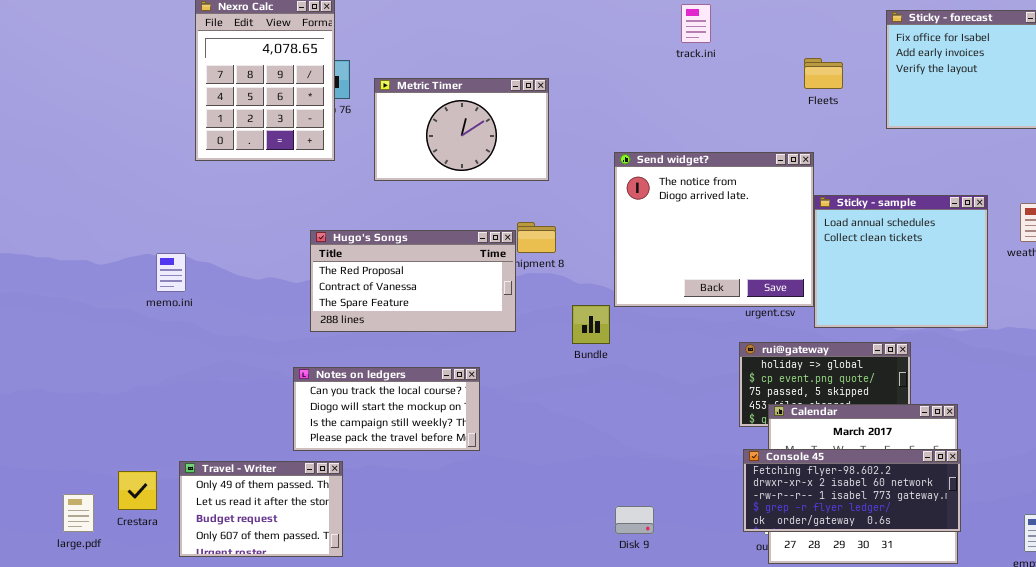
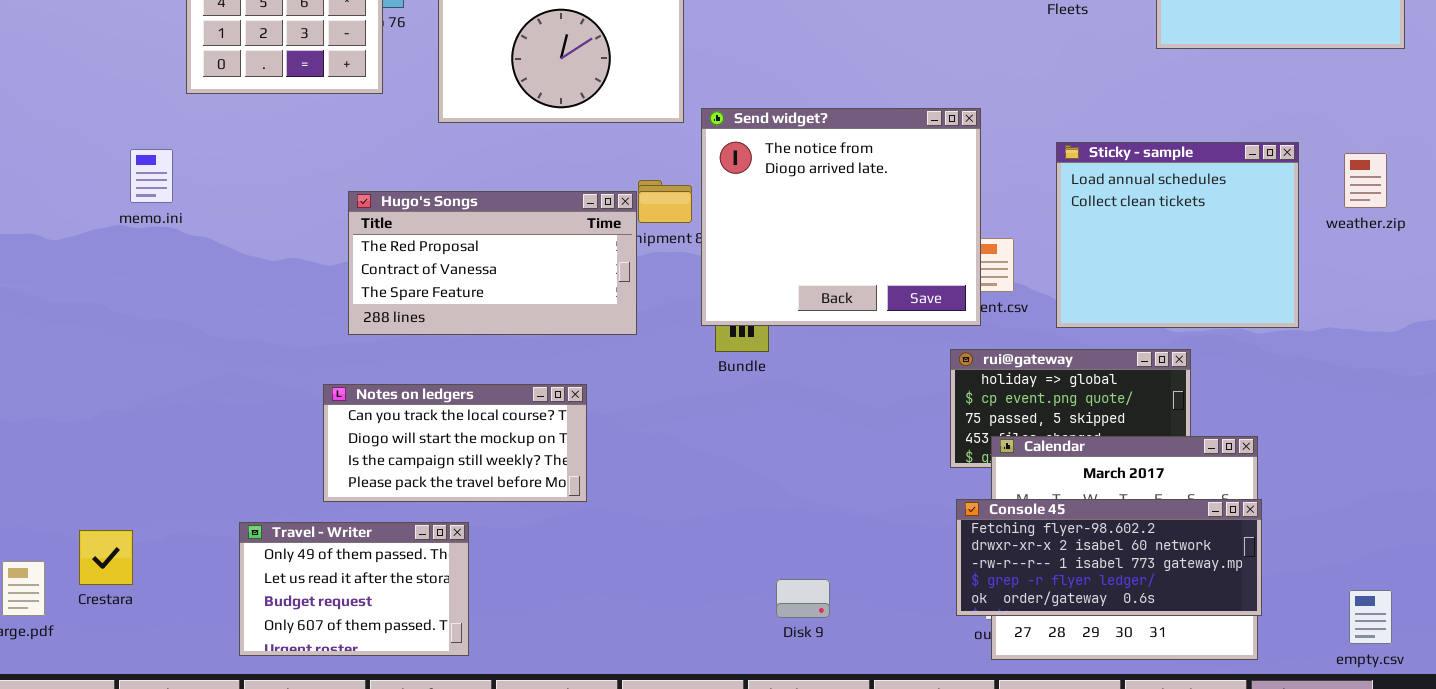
Send widget?: [614,152,814,307] -> [701,108,981,326], moved
memo.ini: [156,253,186,292] -> [130,149,173,203], moved
Travel - Writer: [179,461,343,557] -> [239,522,469,656], moved

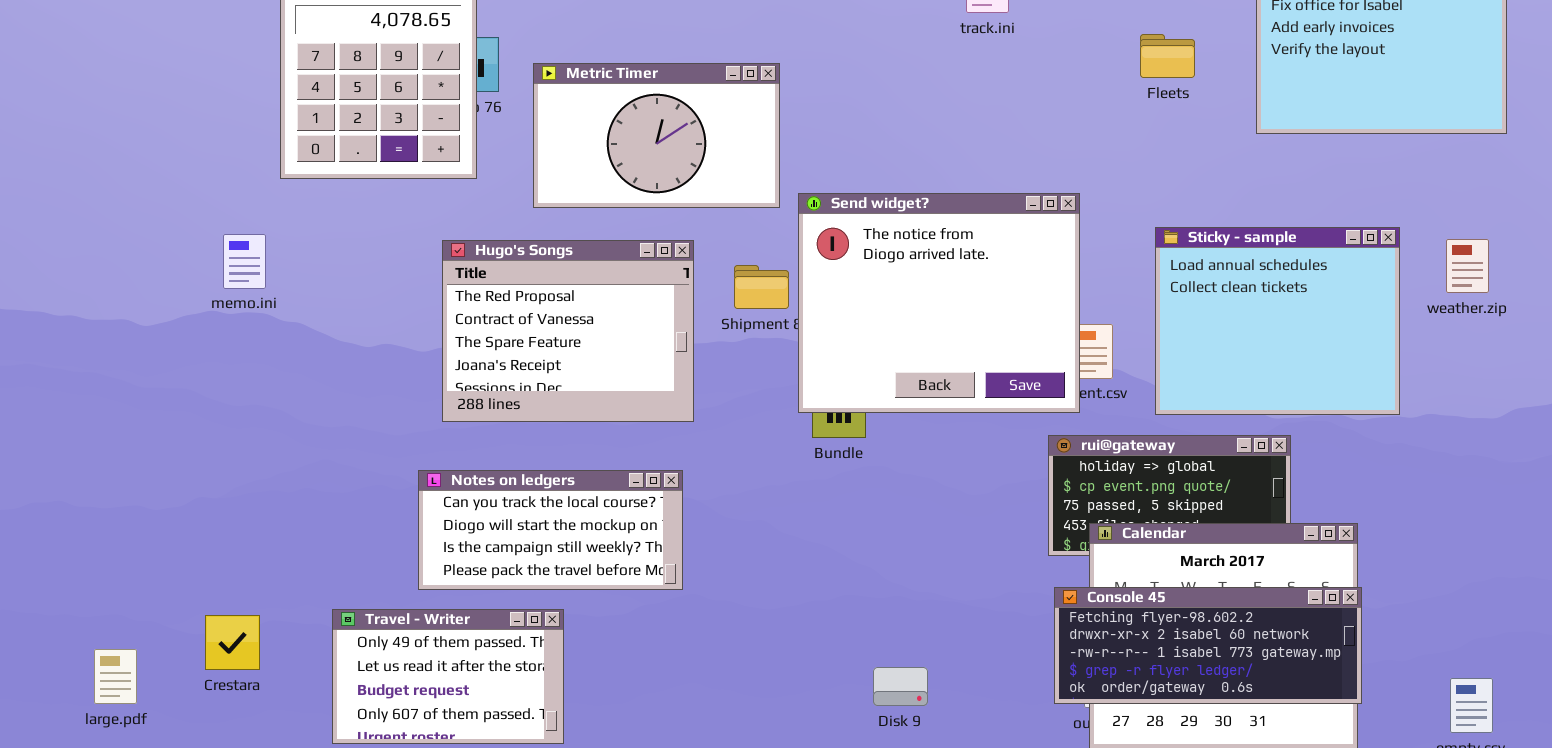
Hugo's Songs: [348,191,637,335] -> [442,240,694,422], resized
Crestara: [79,530,133,585] -> [205,615,260,670], moved

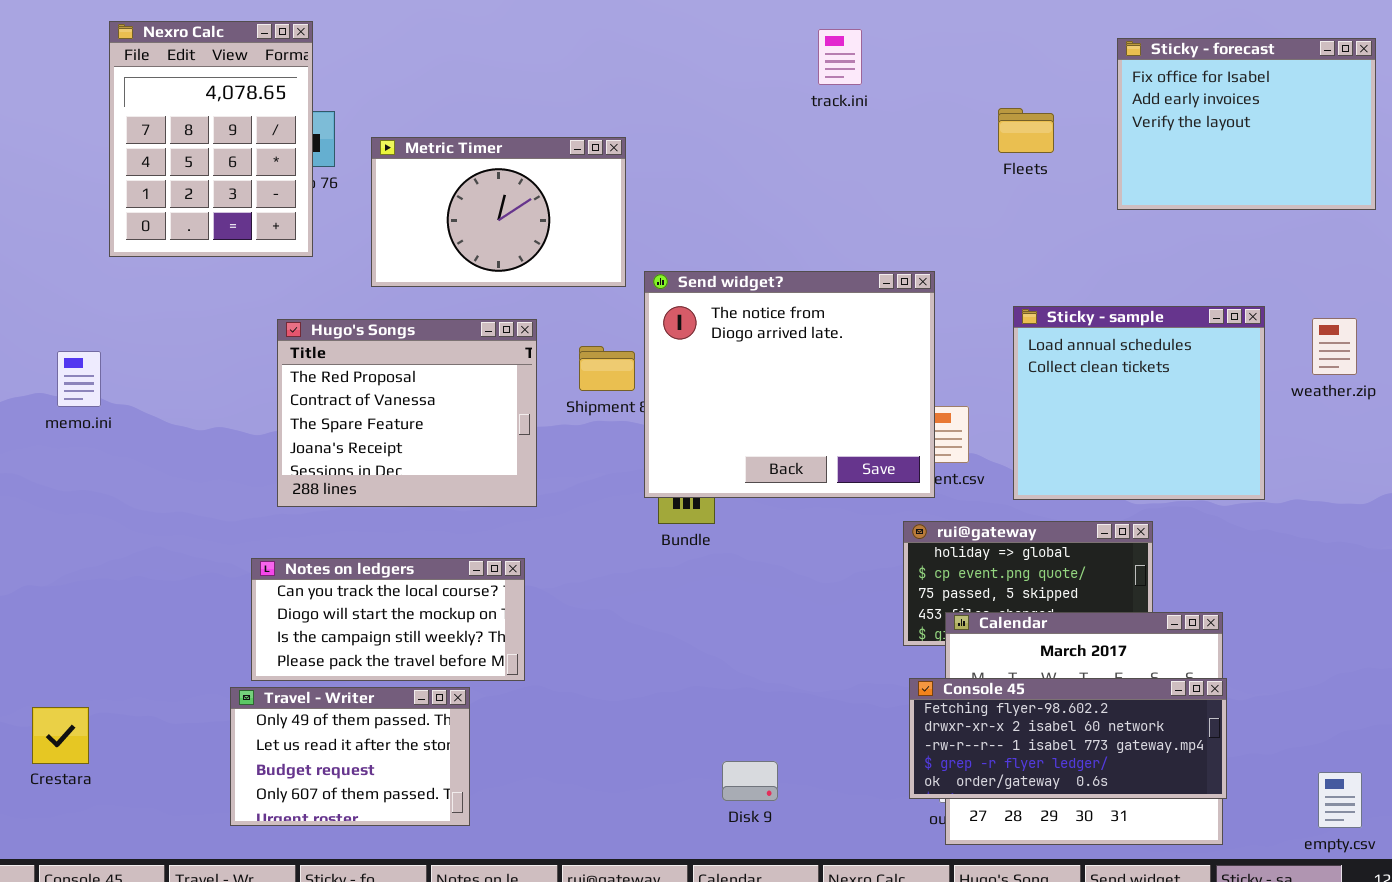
memo.ini: [223,234,266,289] -> [57,351,101,407], moved
Travel - Writer: [332,609,564,744] -> [230,687,470,826], moved

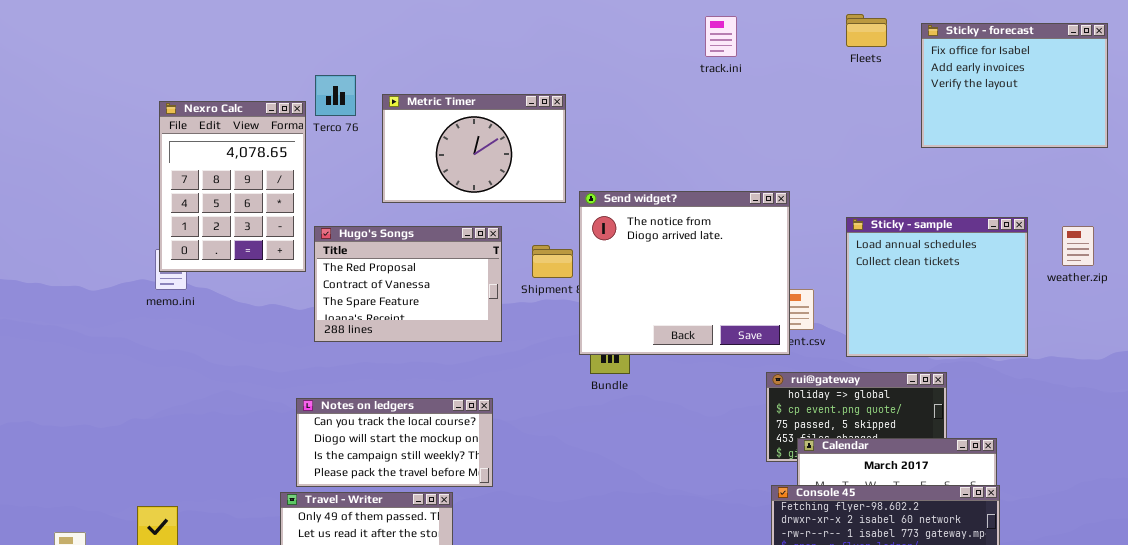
Nexro Calc: [109,21,313,257] -> [159,101,306,272], moved
Fleets: [998,108,1054,153] -> [846,14,887,47], moved
Hugo's Songs: [277,319,537,507] -> [314,226,502,342], resized

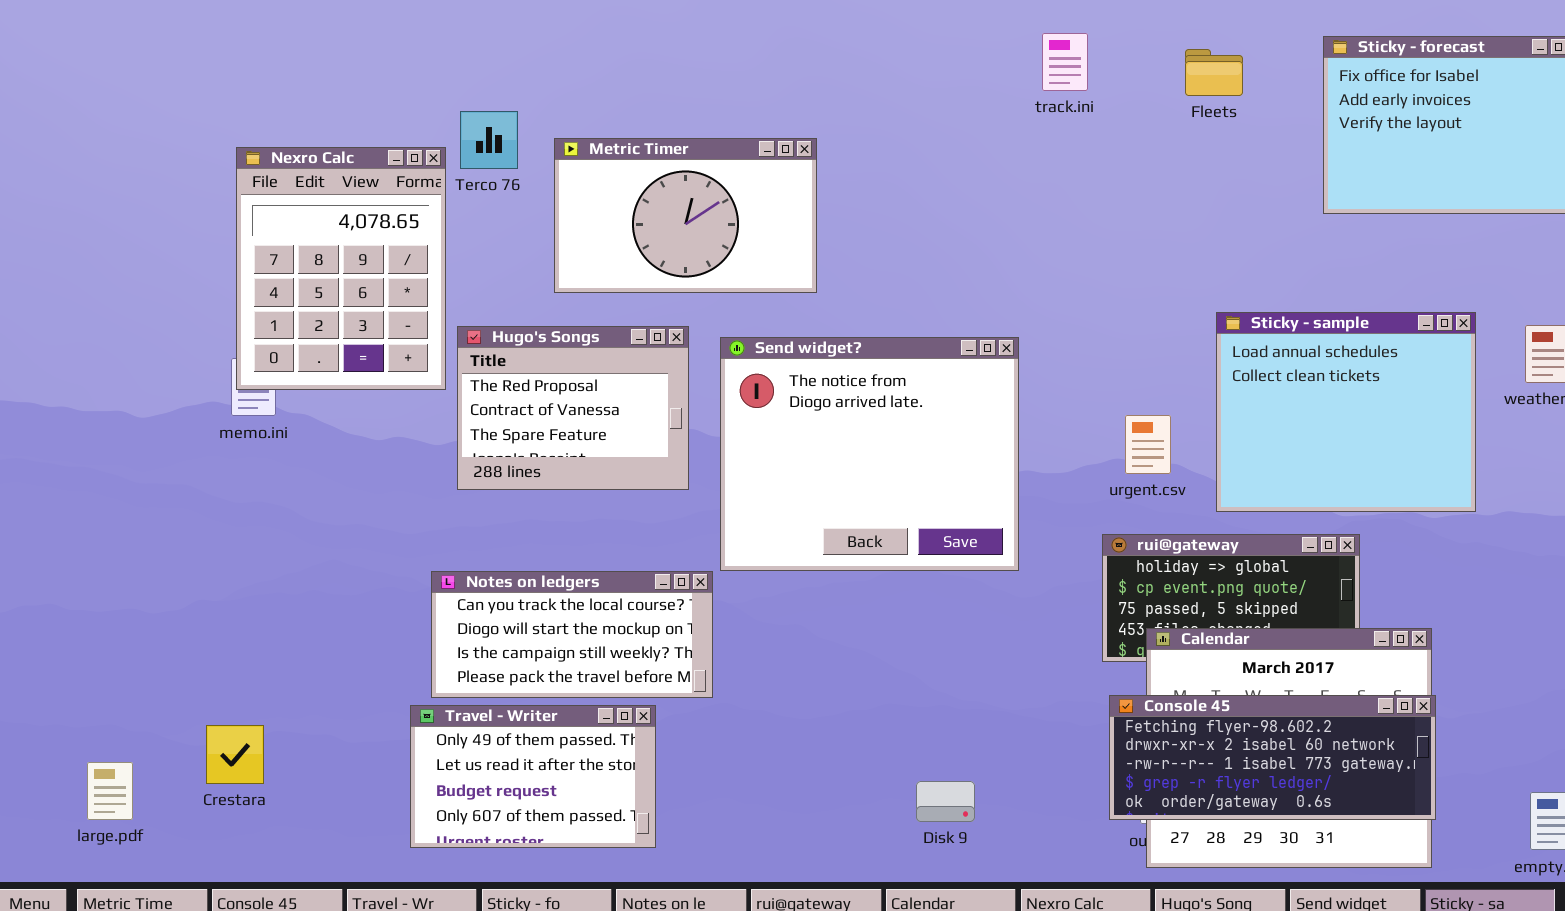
Fleets: [846,14,887,47] -> [1185,49,1243,96], moved
track.ini: [705,16,737,57] -> [1042,33,1088,91], moved
Send widget?: [579,191,790,355] -> [720,337,1019,571], moved
Hugo's Songs: [314,226,502,342] -> [457,326,689,490], resized

